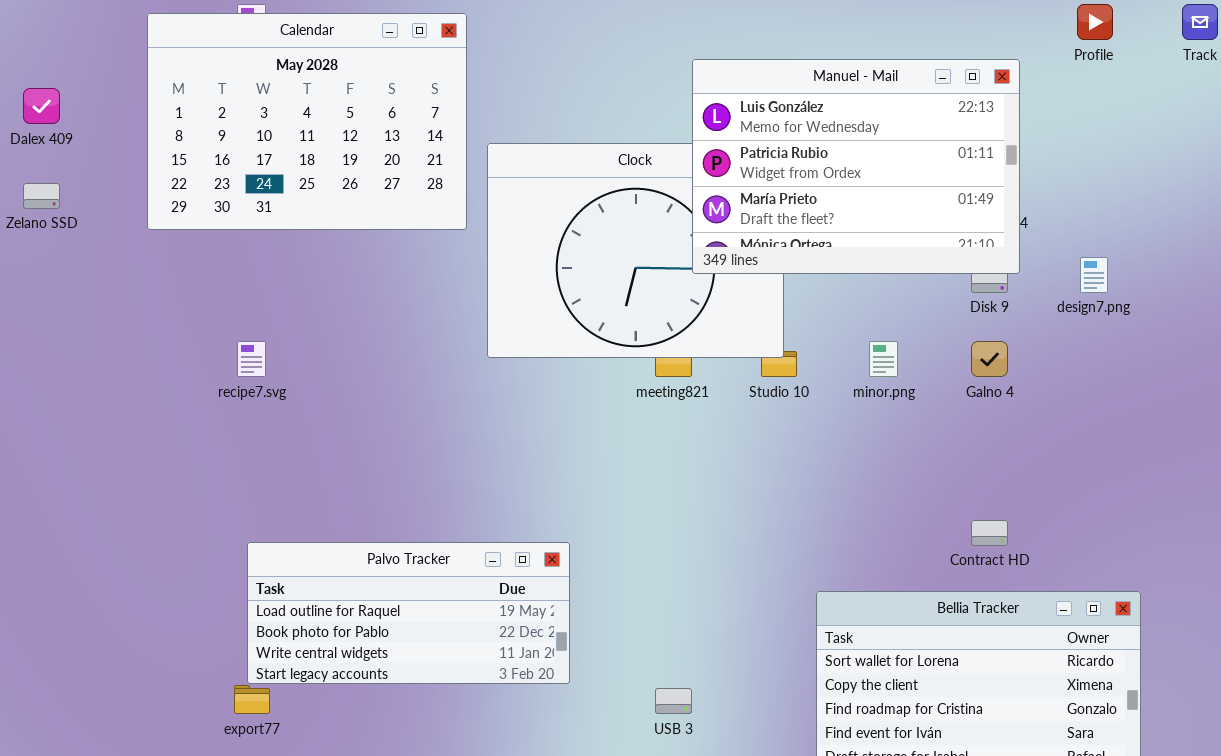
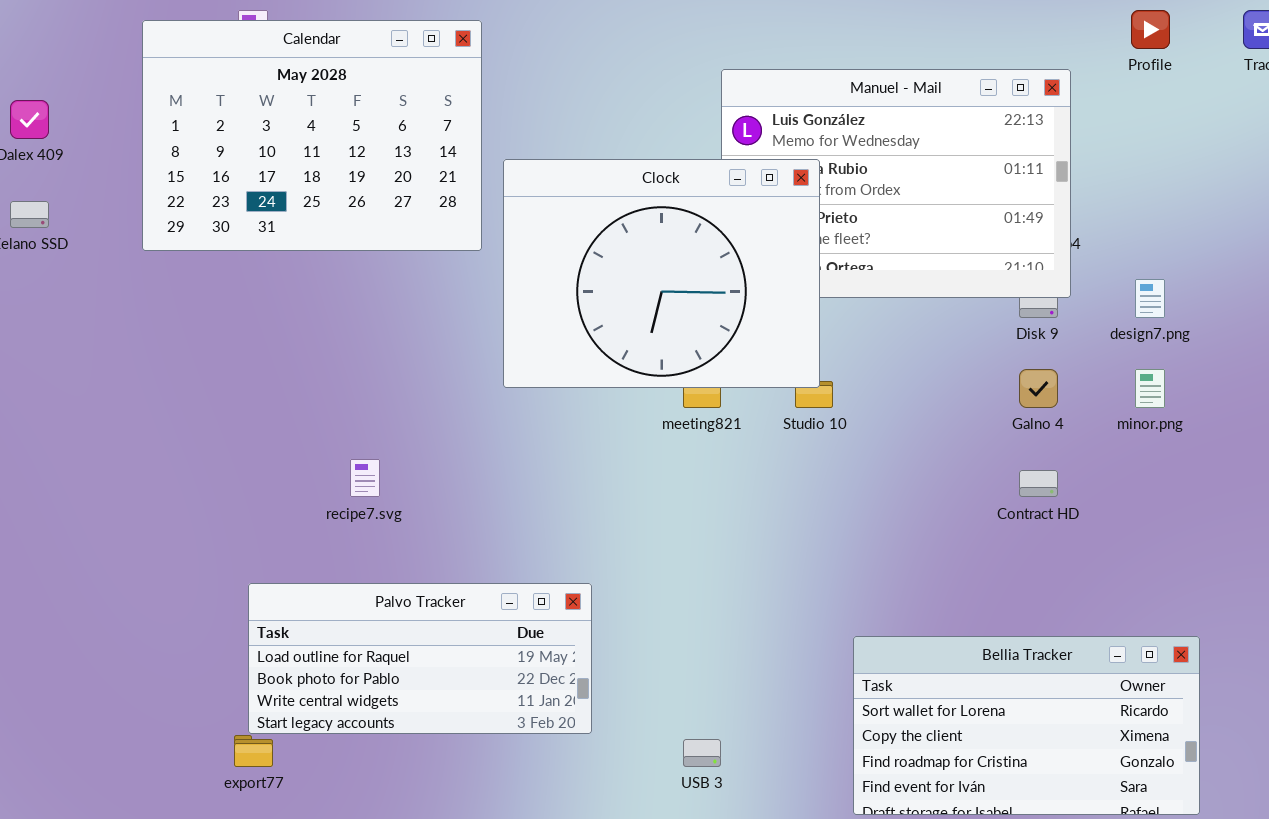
Clock: [487,143,784,358] -> [503,159,820,388], raised
recipe7.svg: [237,341,266,377] -> [350,459,380,497], moved
minor.png: [869,341,898,377] -> [1135,369,1165,408], moved
Contract HD: [971,520,1008,546] -> [1019,470,1058,497], moved

